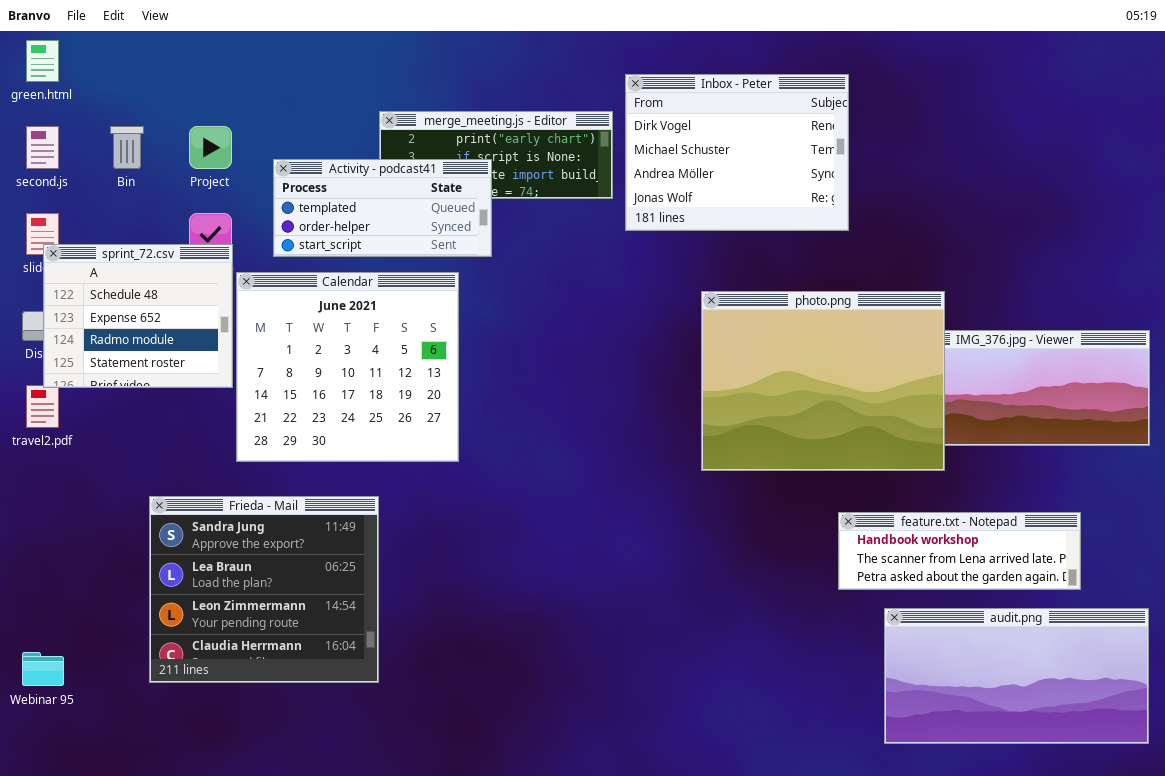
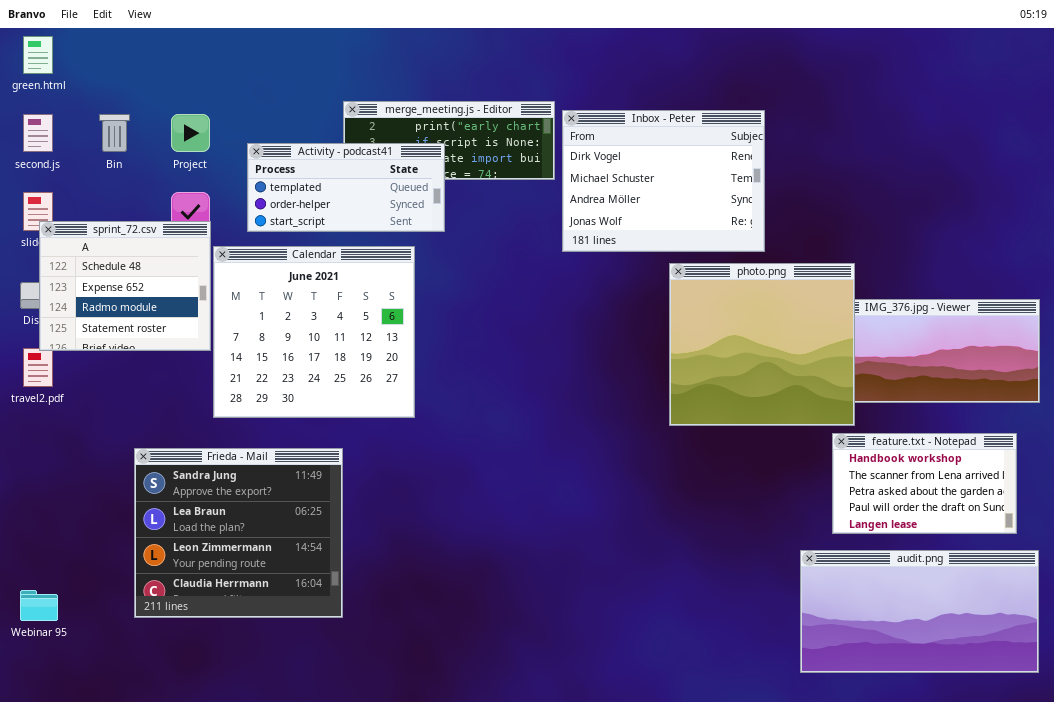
Inbox - Peter: [625,74,849,231] -> [562,110,765,252], moved
photo.png: [701,291,945,471] -> [669,263,855,426], resized
feature.txt - Notepad: [838,512,1081,590] -> [832,433,1017,534], moved, resized

